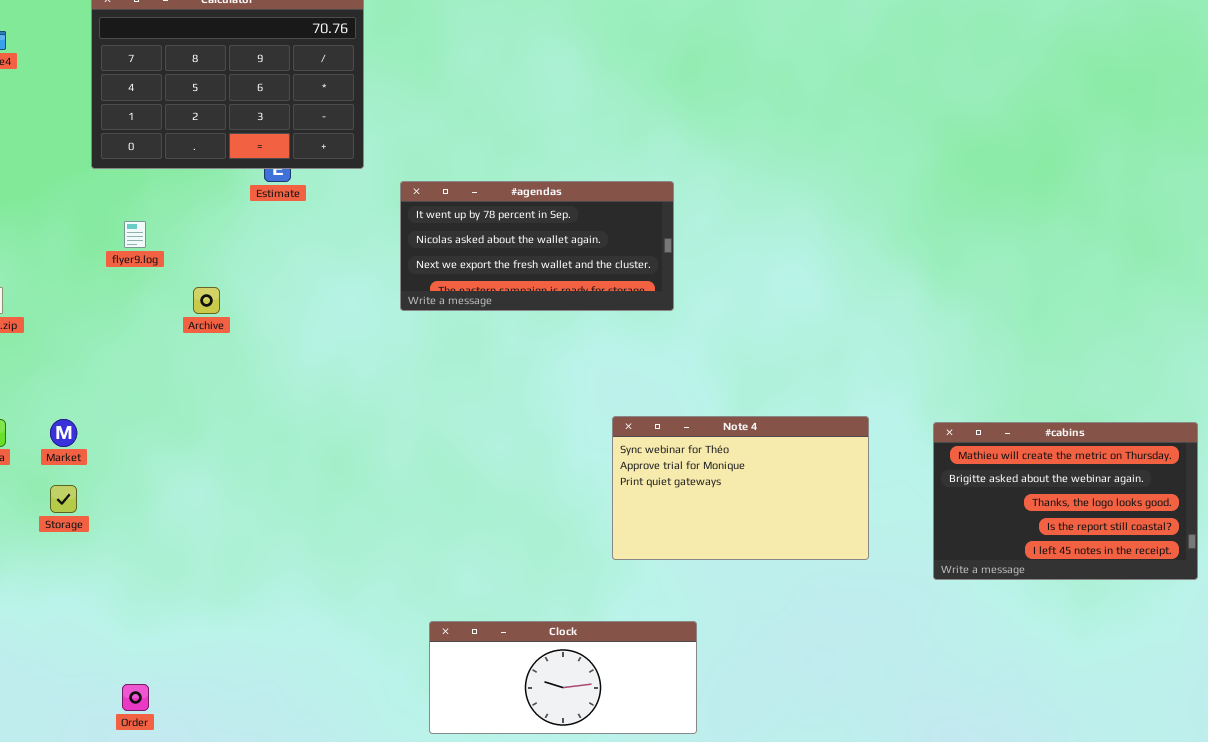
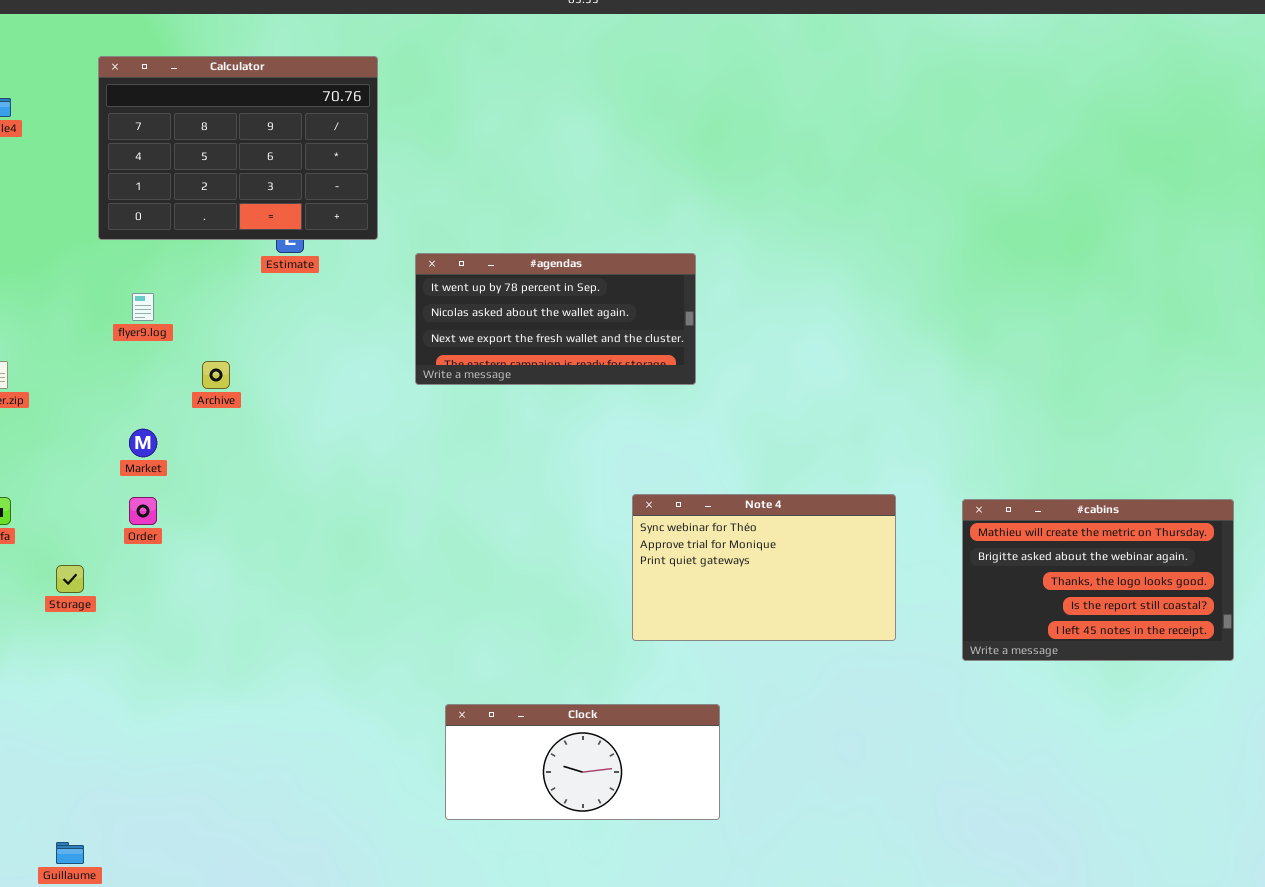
Market: [50,419,77,447] -> [129,429,157,457], moved
Order: [122,684,149,711] -> [129,497,157,525], moved

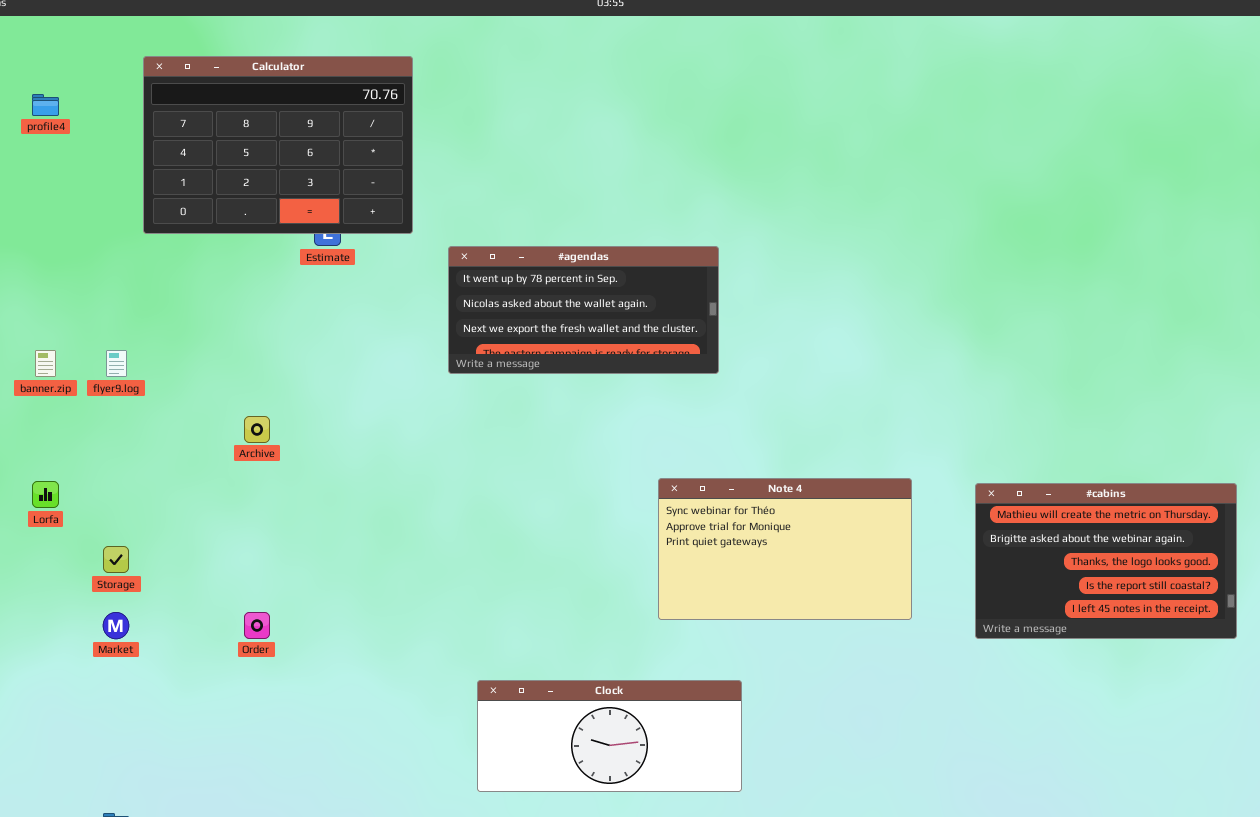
flyer9.log: [132,293,154,321] -> [106,350,127,377], moved
Archive: [202,361,230,389] -> [244,416,270,443], moved
Market: [129,429,157,457] -> [103,612,129,639], moved
Order: [129,497,157,525] -> [244,612,270,639], moved

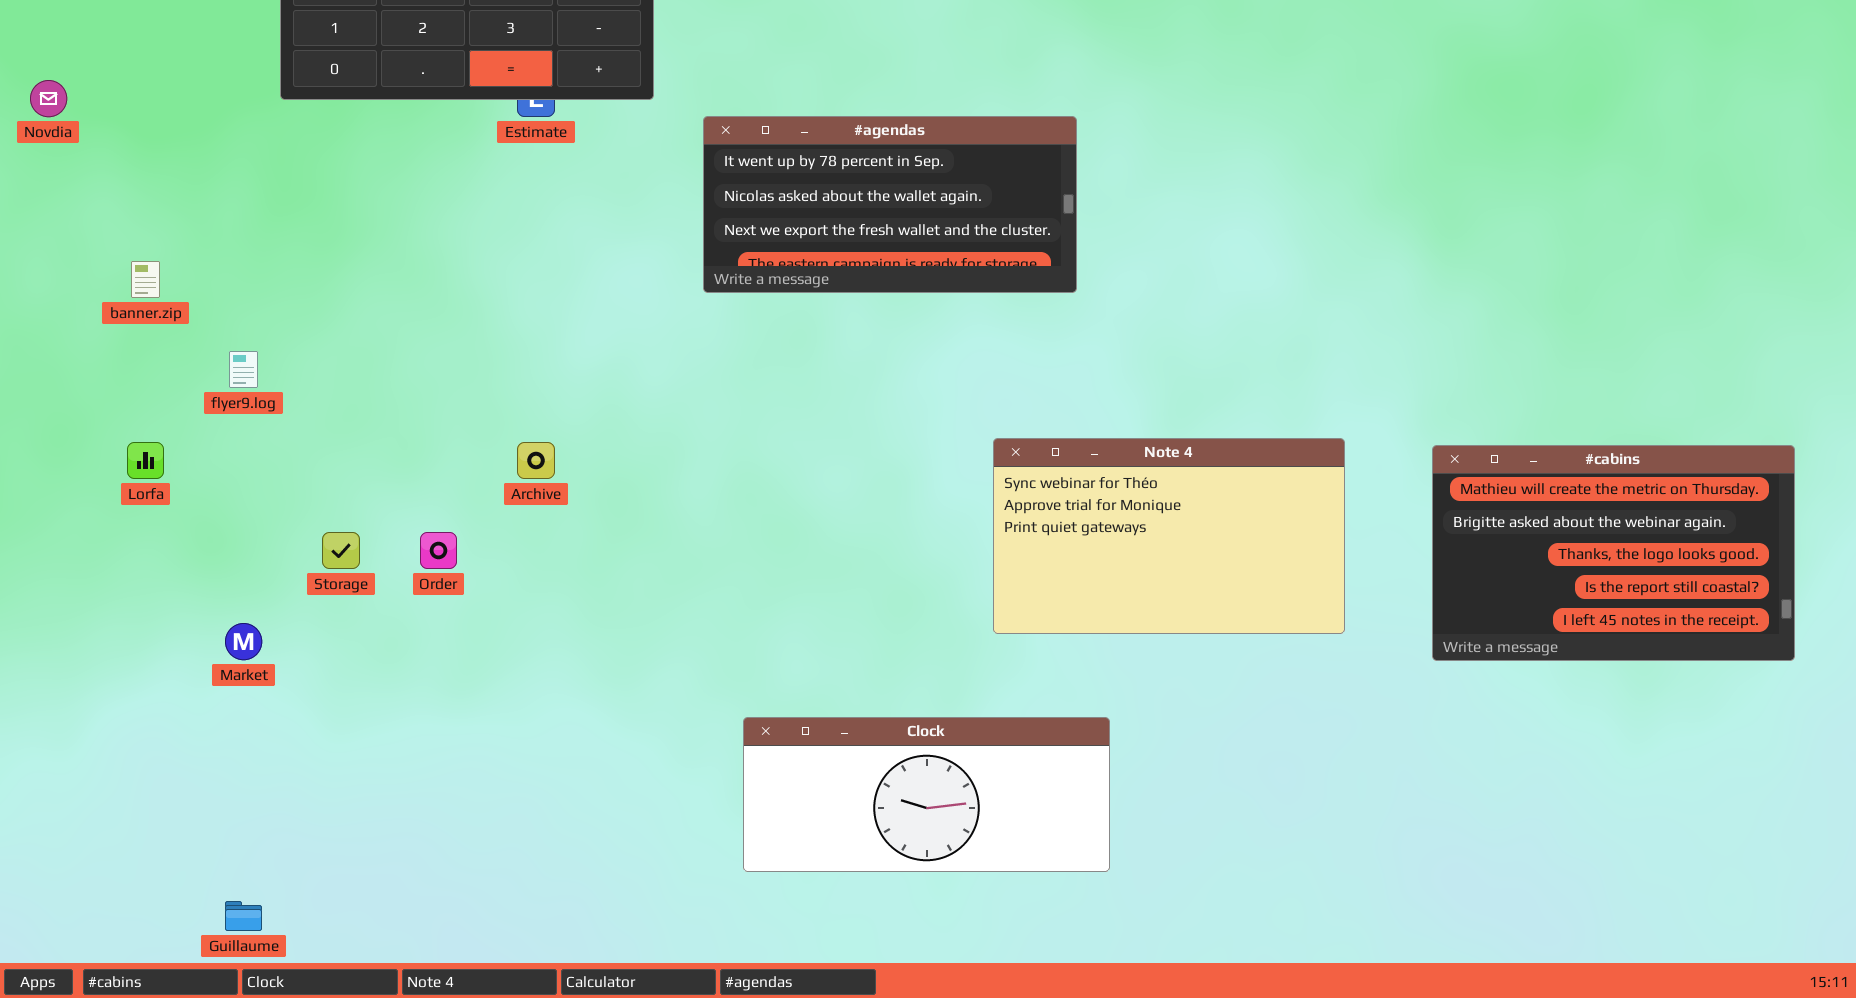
flyer9.log: [106,350,127,377] -> [229,351,258,388], moved
Archive: [244,416,270,443] -> [517,442,555,479], moved
Storage: [103,546,129,573] -> [322,532,360,569], moved
Order: [244,612,270,639] -> [420,532,457,569], moved

